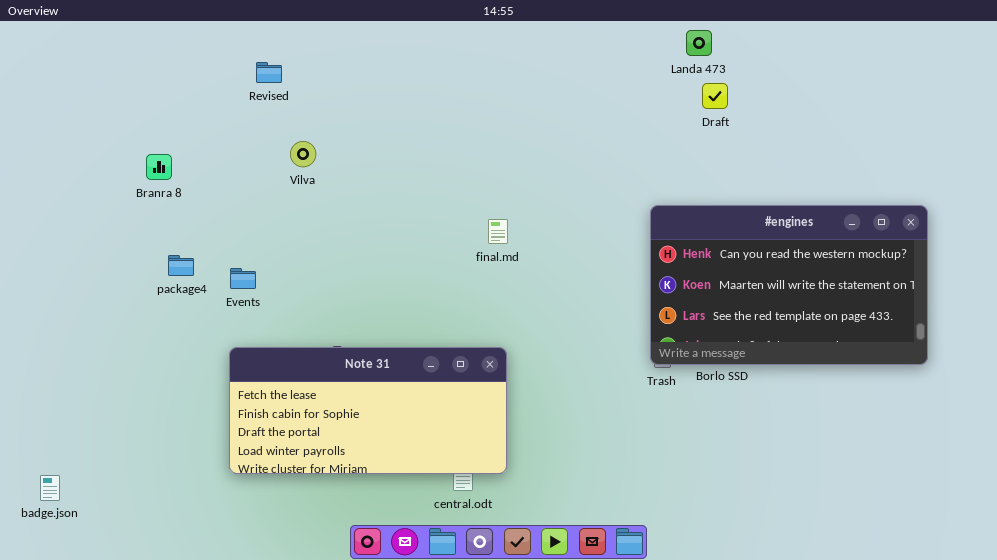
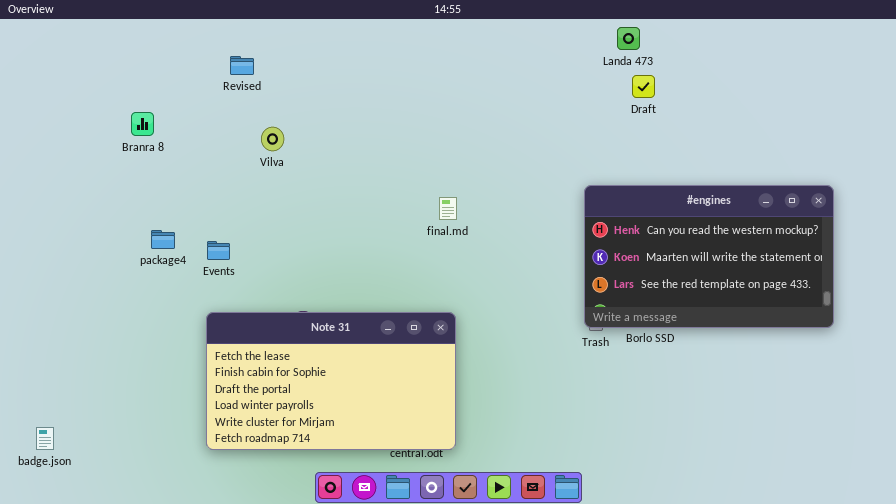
Branra 8: [146,154,172,180] -> [131,112,154,136], moved
Note 31: [229,347,507,474] -> [206,312,456,450], resized

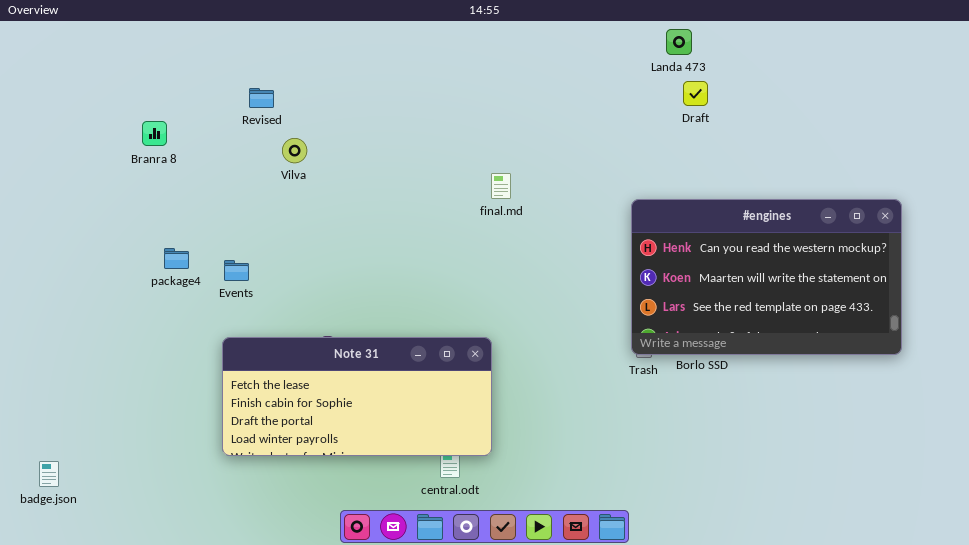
Revised: [230,56,254,75] -> [249,88,274,108], moved
final.md: [439,197,457,220] -> [491,173,511,199], moved
Note 31: [206,312,456,450] -> [222,337,492,456], resized

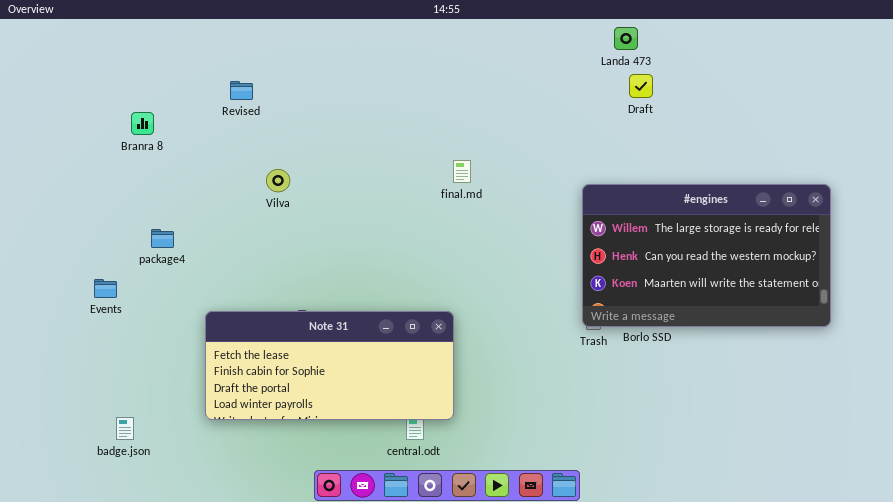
Vilva: [282,138,307,163] -> [266,169,290,192], moved
#engines: [631,199,902,355] -> [582,184,831,327], scrolled up 1 row
Events: [224,260,249,281] -> [94,279,117,298], moved
badge.json: [39,461,59,487] -> [116,417,134,440], moved

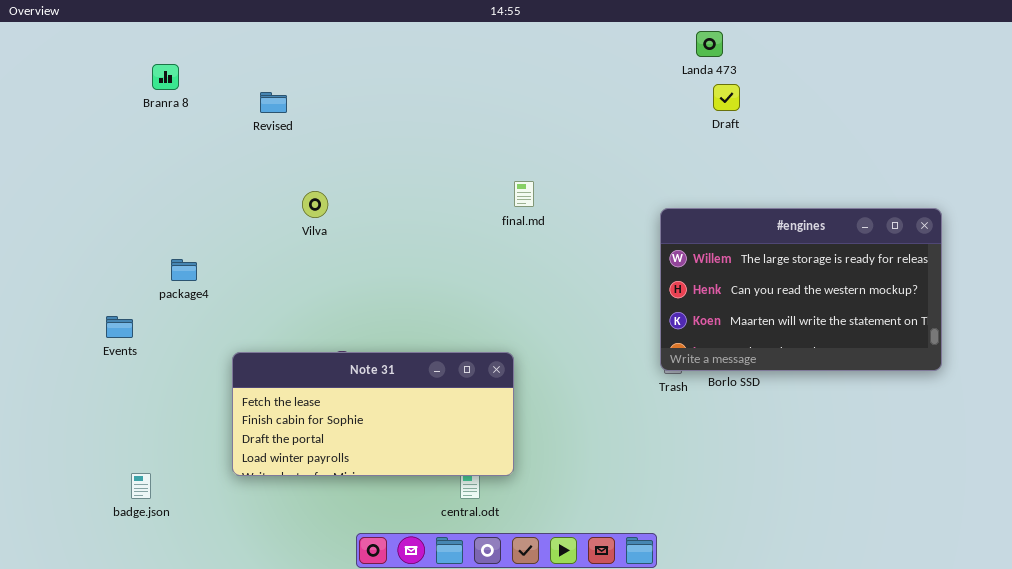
Branra 8: [131,112,154,135] -> [152,64,179,90], moved

